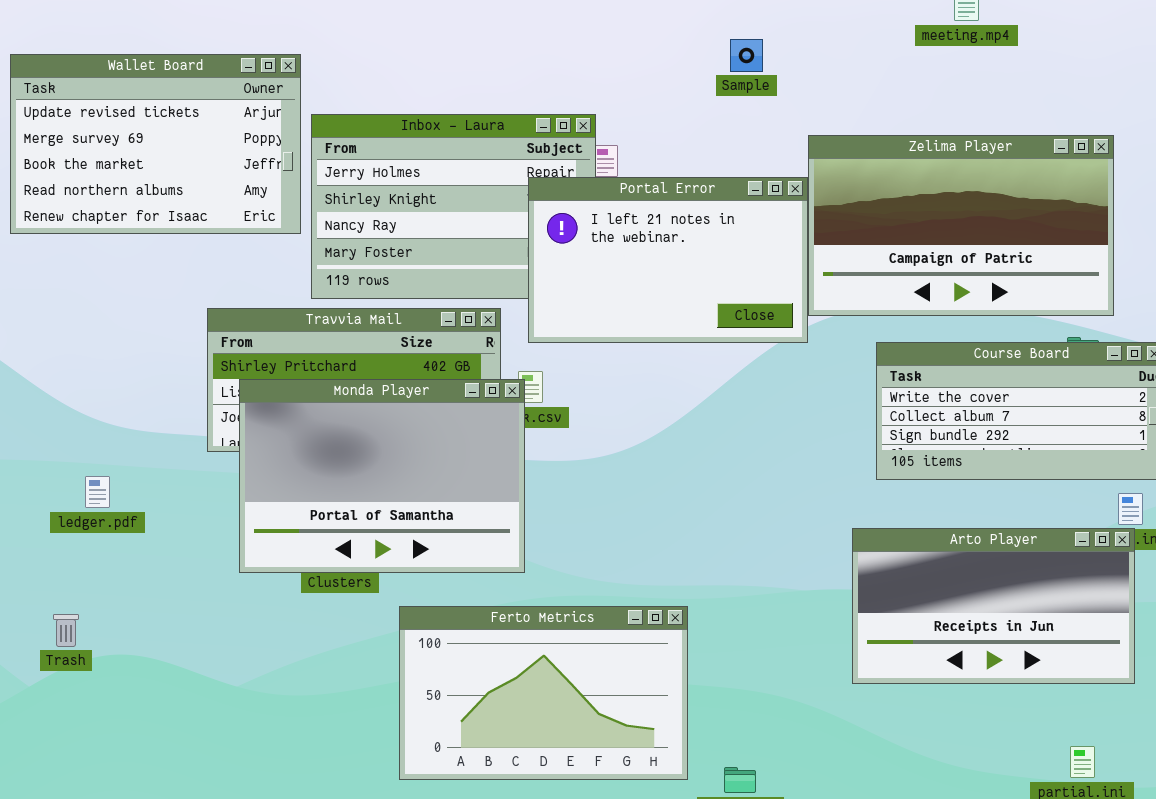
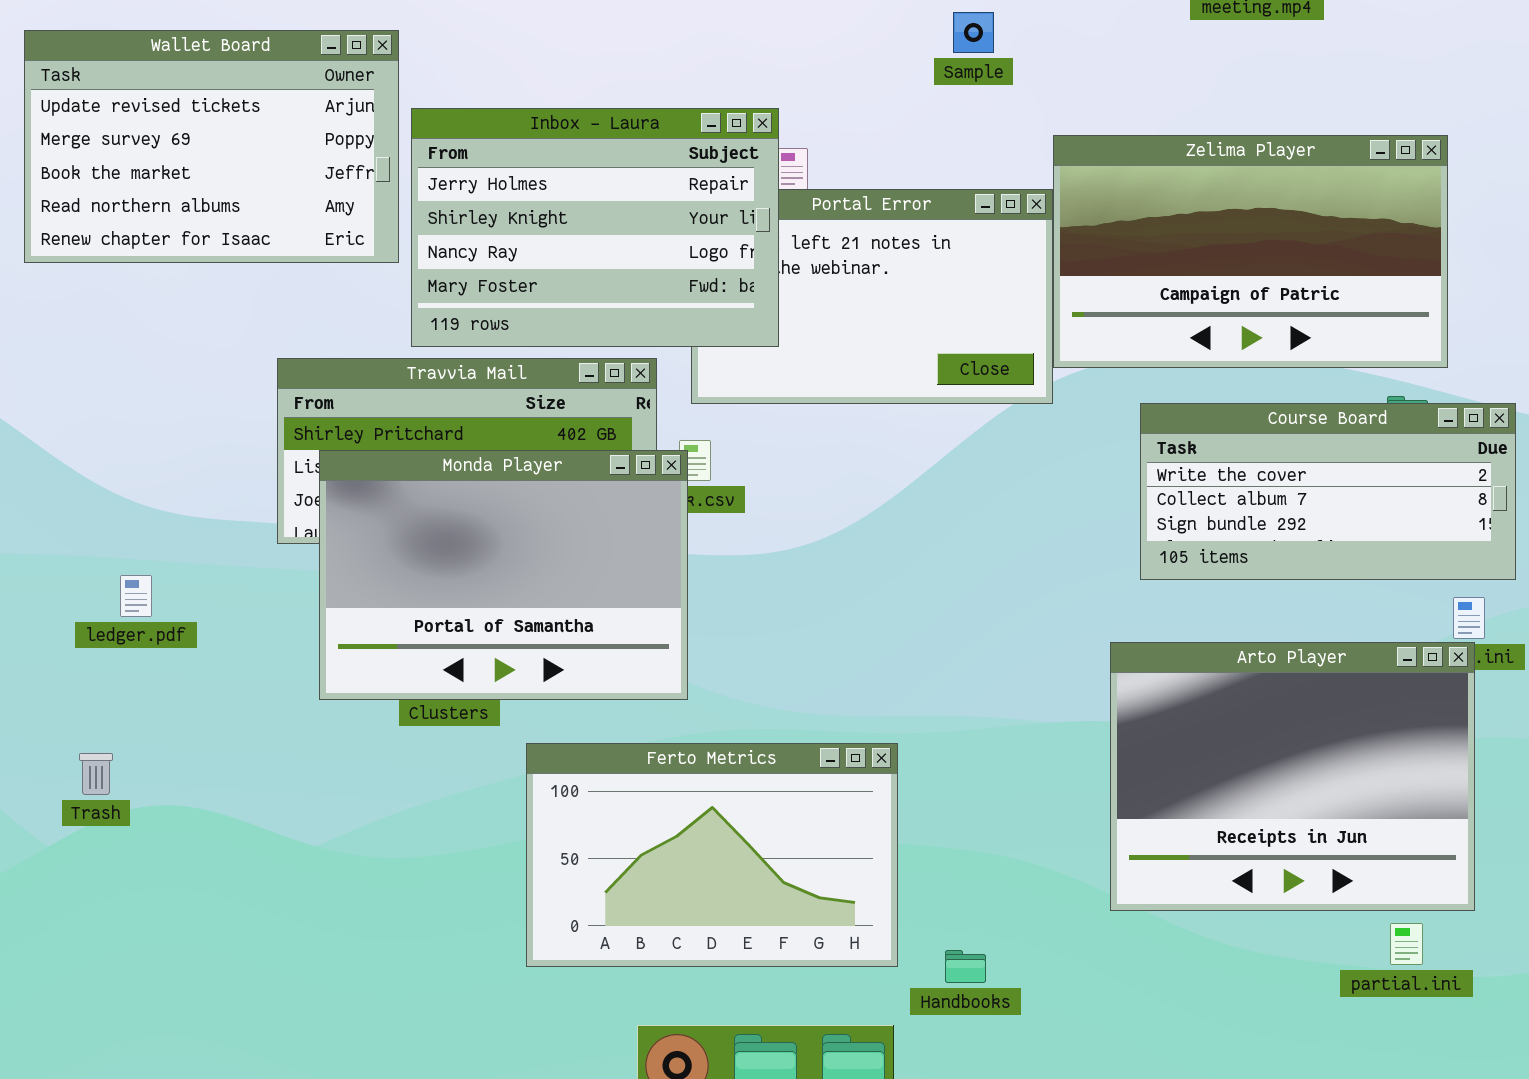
Inbox - Laura: [311,114,596,299] -> [411,108,779,347], raised
Arto Player: [852,528,1135,684] -> [1110,642,1475,911], resized

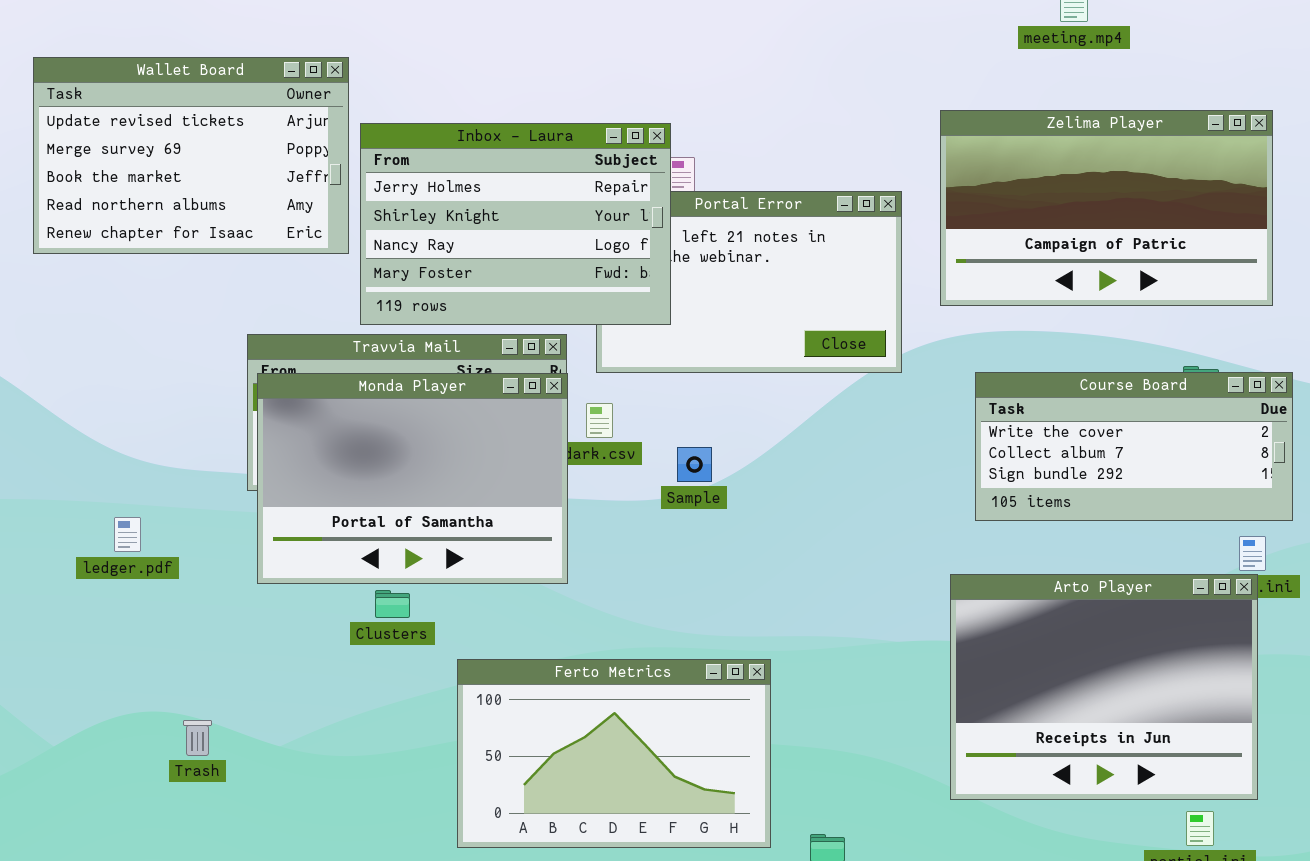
Sample: [953,12,994,53] -> [677,447,712,482], moved
Zelima Player: [1053,135,1448,368] -> [940,110,1273,306], moved
Monda Player: [319,450,688,700] -> [257,373,568,584], moved
Trash: [79,753,113,795] -> [183,720,212,756], moved

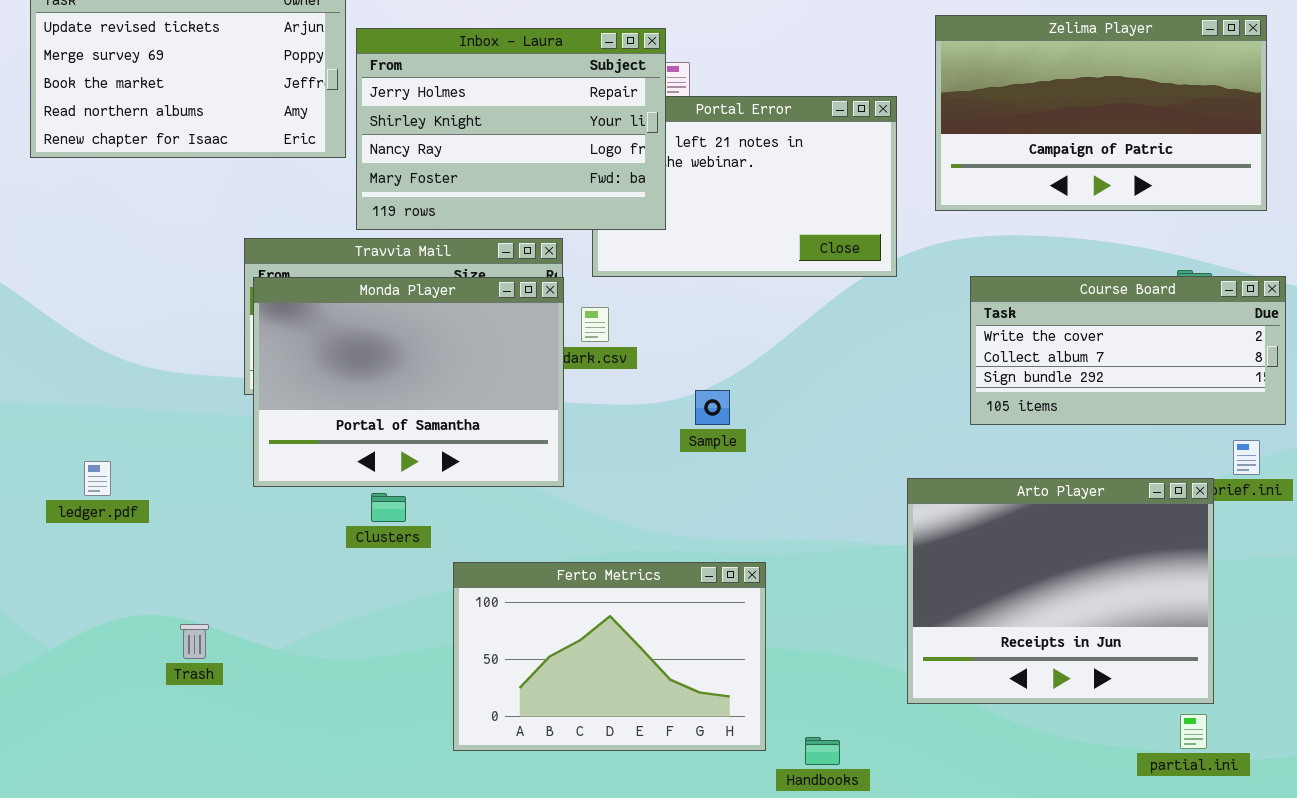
Sample: [677,447,712,482] -> [695,390,730,425], moved
ledger.pdf: [114,517,141,552] -> [84,461,111,496], moved
Arto Player: [950,574,1258,800] -> [907,478,1214,704], moved

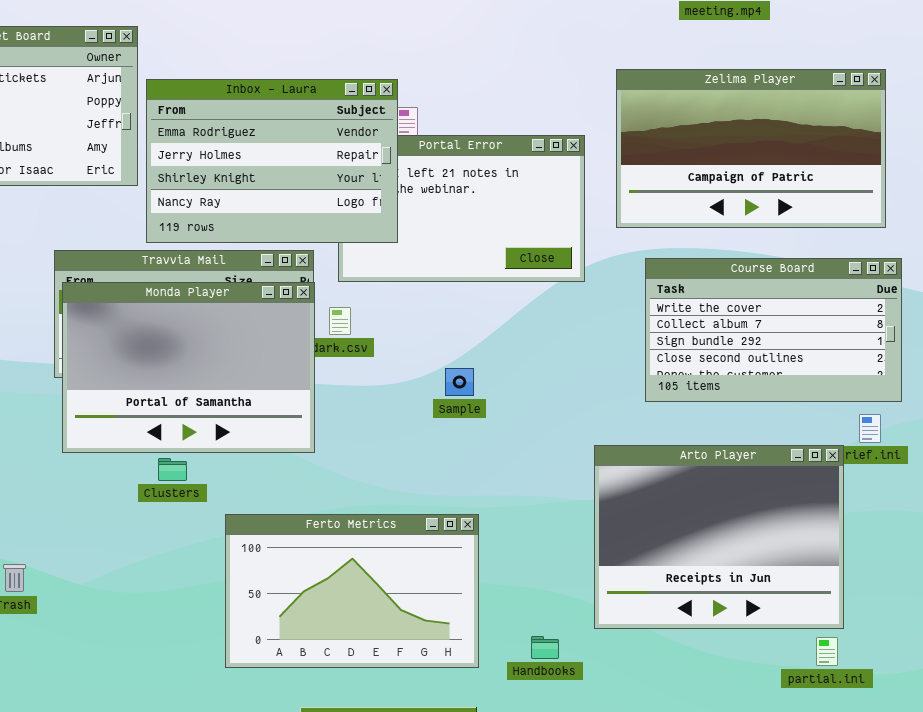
Inbox - Laura: [356,28,666,230] -> [146,79,398,243], scrolled up 1 row
Course Board: [970,276,1286,425] -> [645,258,902,402], resized
Sample: [695,390,730,425] -> [445,368,474,396], moved
Handbooks: [805,737,840,765] -> [531,636,559,659], moved

